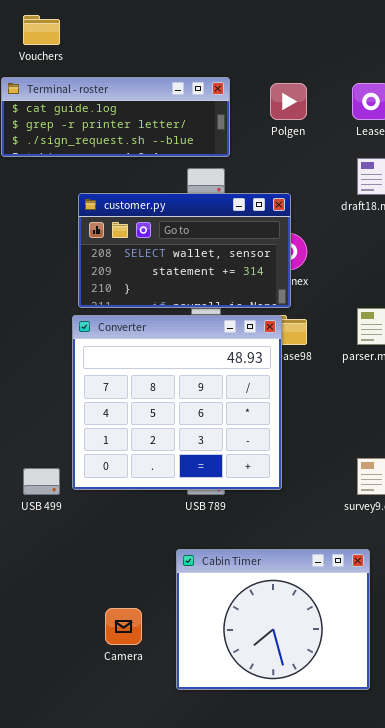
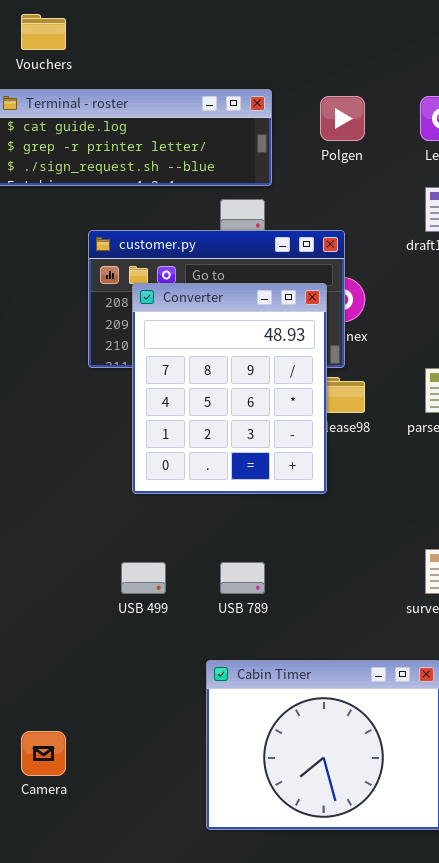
Converter: [72,315,282,490] -> [132,283,327,494], moved, resized
USB 499: [23,468,60,495] -> [121,562,166,594], moved
Camera: [105,608,142,645] -> [21,731,66,776], moved

